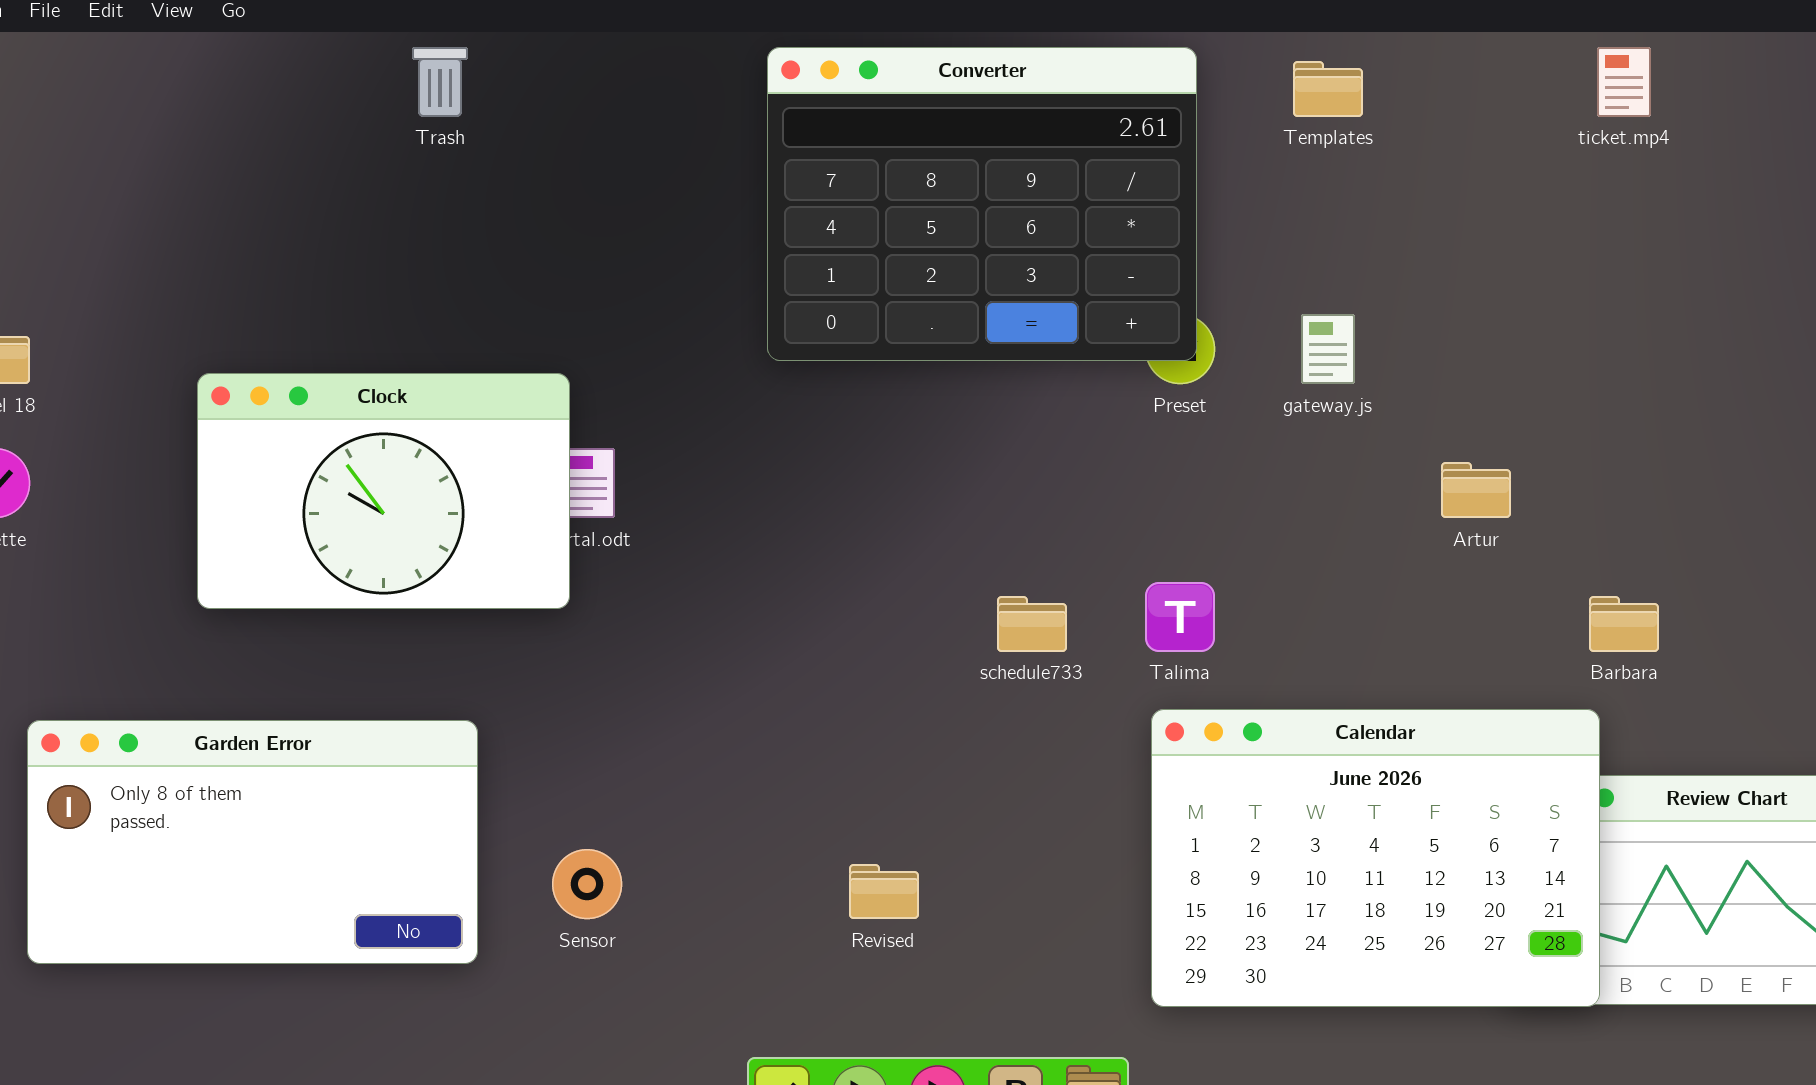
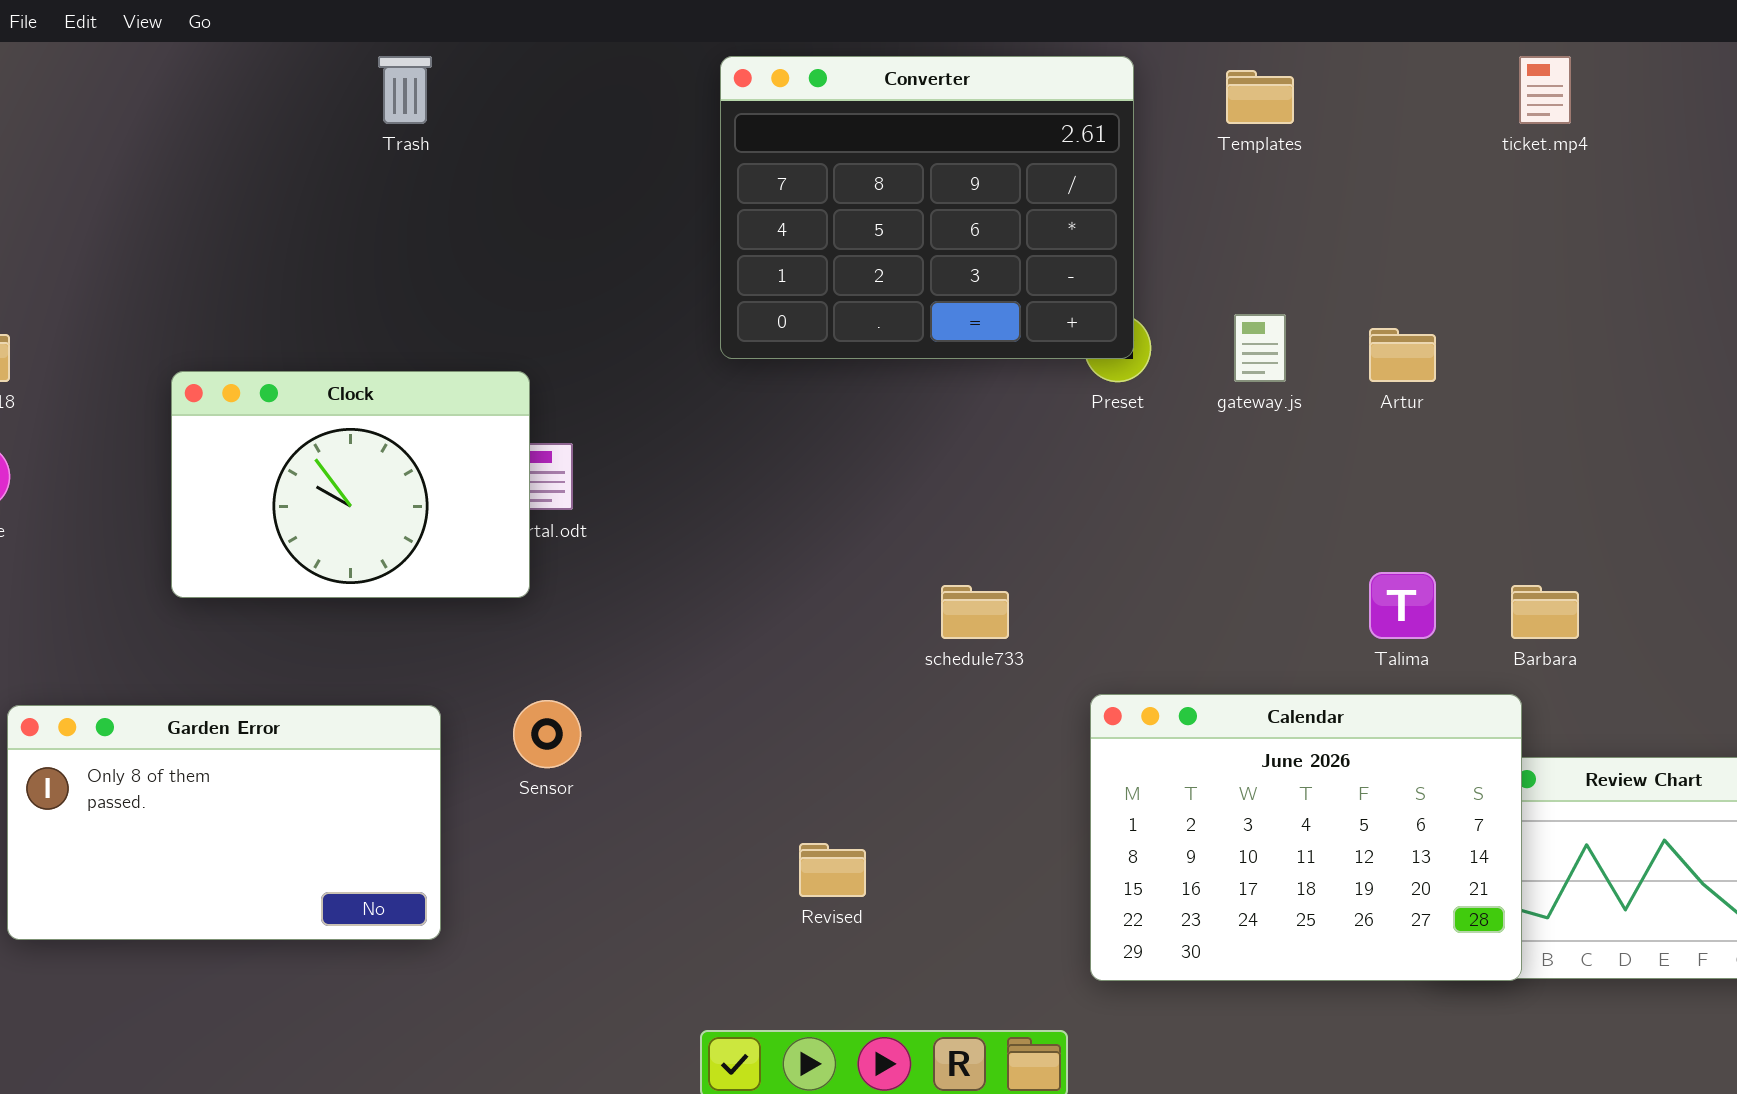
Artur: [1441,462,1511,518] -> [1369,328,1436,382], moved
Talima: [1145,582,1215,652] -> [1369,572,1436,639], moved
Sensor: [552,849,622,919] -> [513,700,581,768], moved

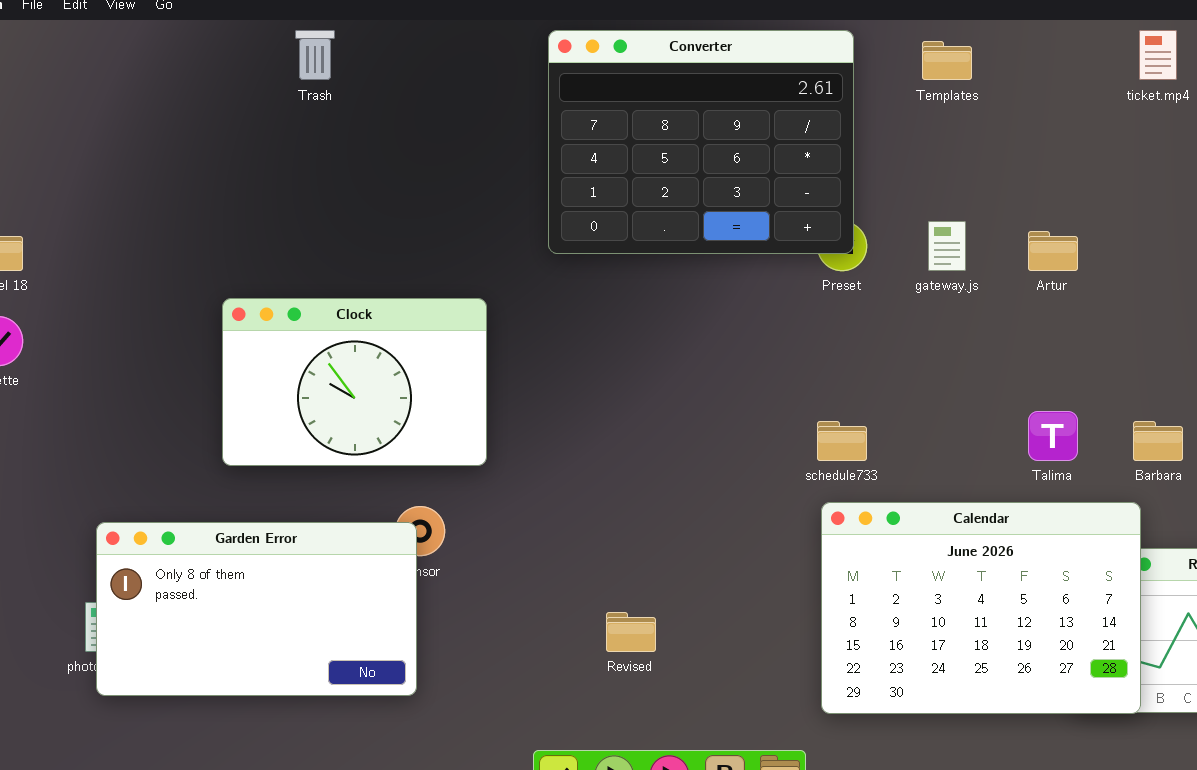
Clock: [171,371,530,598] -> [222,298,487,466], moved
schedule733: [941,585,1009,639] -> [817,421,867,461], moved
Garden Error: [7,705,441,940] -> [96,522,417,696], moved

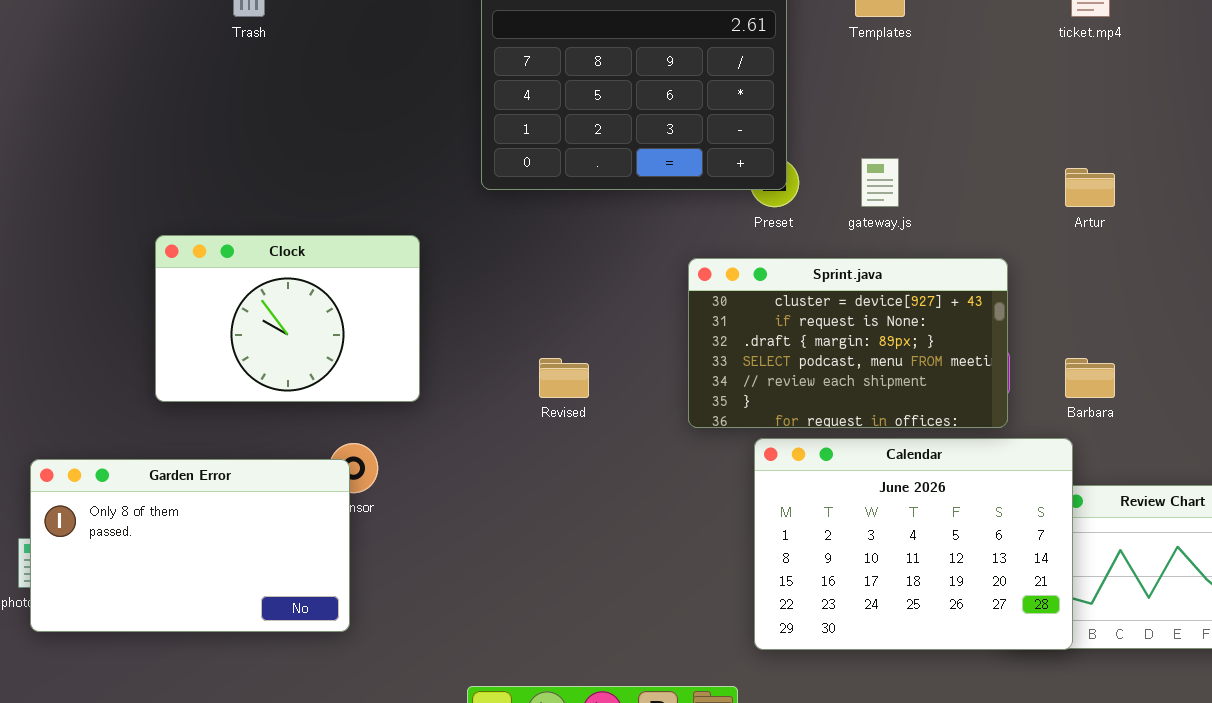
Artur: [1028,231,1078,271] -> [1065,168,1115,207], moved
Sprint.java: none -> [688,258,1008,428], opened
Revised: [606,612,656,652] -> [539,358,589,398], moved

